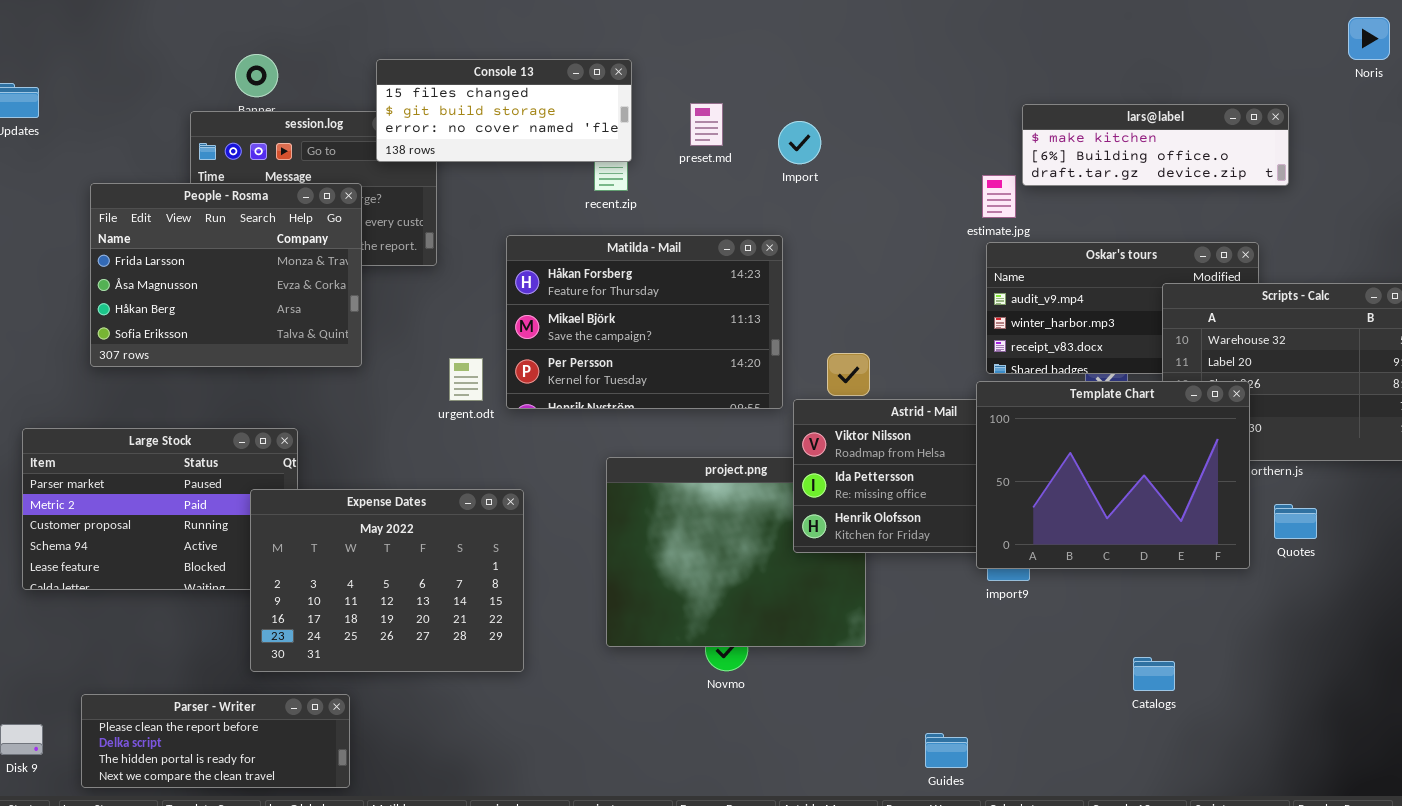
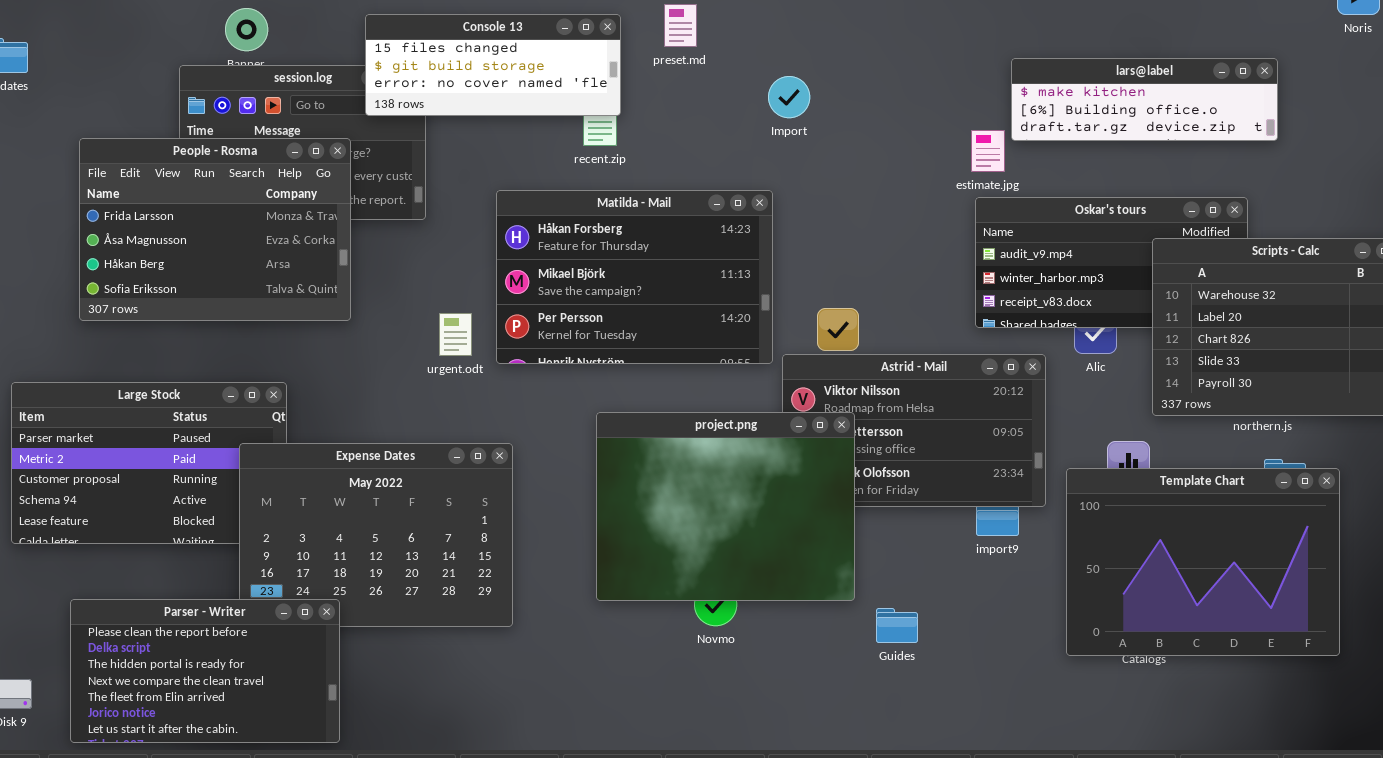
preset.md: [690,103,723,146] -> [664,4,697,47], moved
Template Chart: [976,381,1250,569] -> [1066,468,1340,656], moved
project.png: [606,457,866,647] -> [596,412,855,601], raised
Parser - Writer: [81,694,350,788] -> [70,599,340,743], resized
Guides: [925,733,968,768] -> [876,608,918,643], moved

